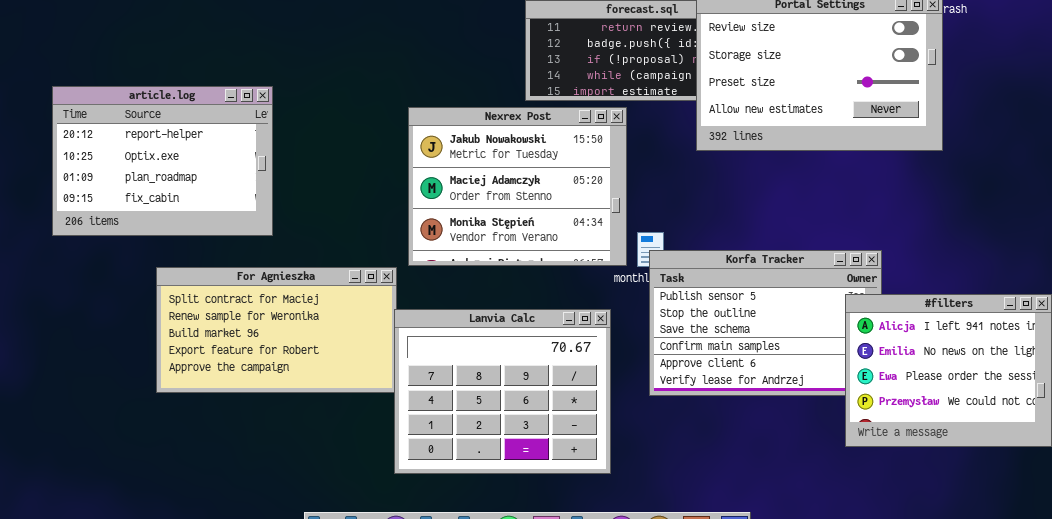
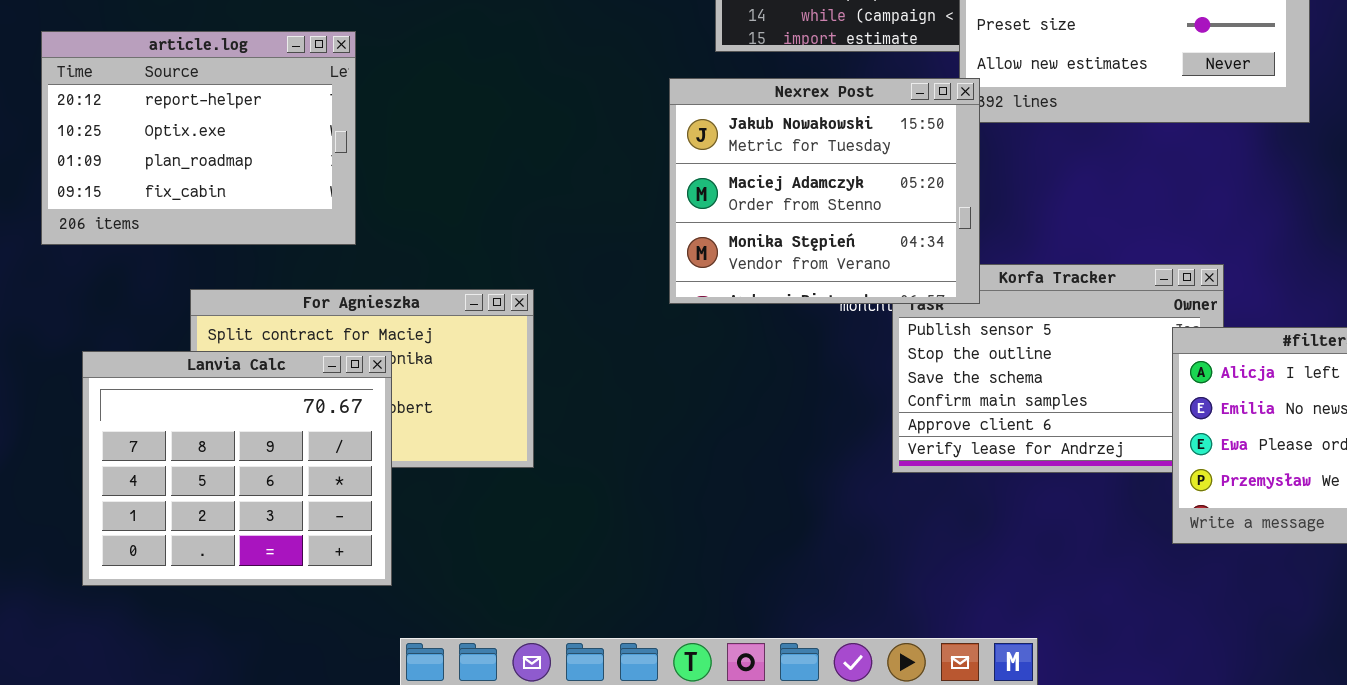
Nexrex Post: [408,107,627,266] -> [669,78,980,304], moved
Lanvia Calc: [394,309,611,474] -> [82,351,392,586], moved

